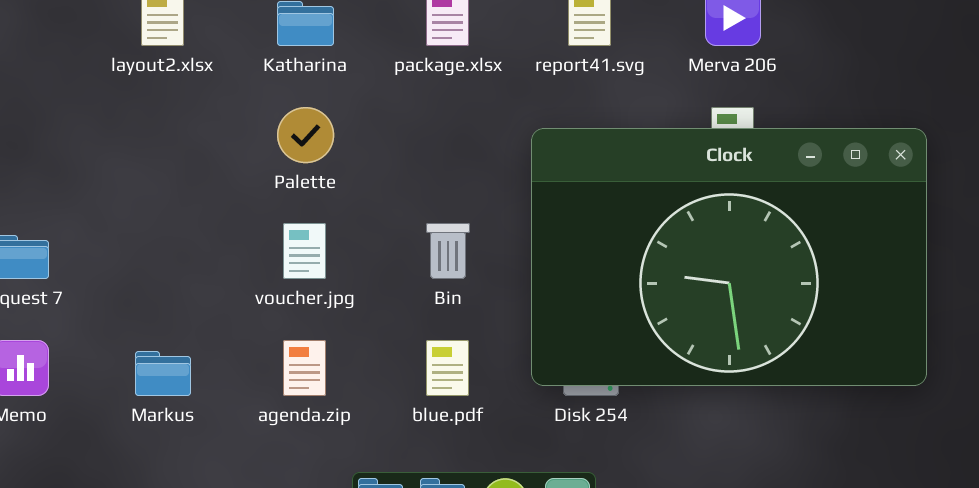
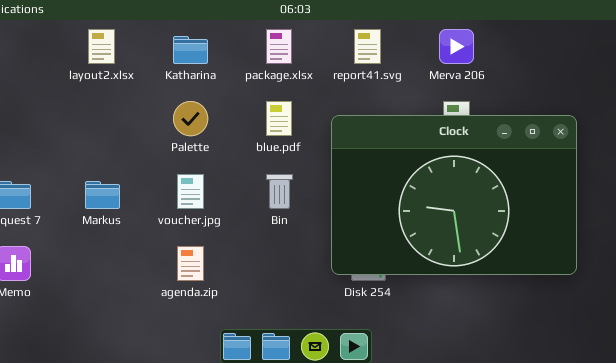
blue.pdf: [426,340,469,396] -> [266,101,292,136], moved
Markus: [135,351,191,396] -> [85,181,120,209], moved

